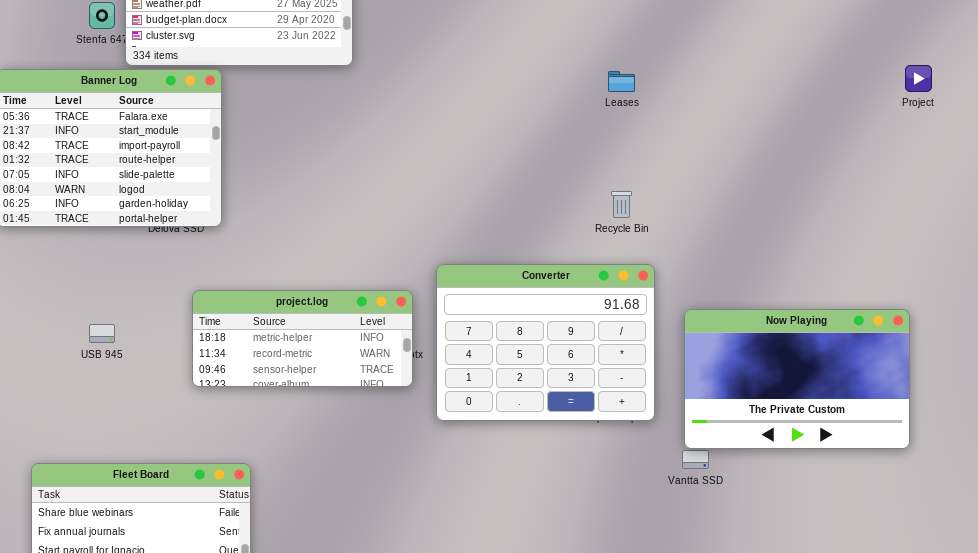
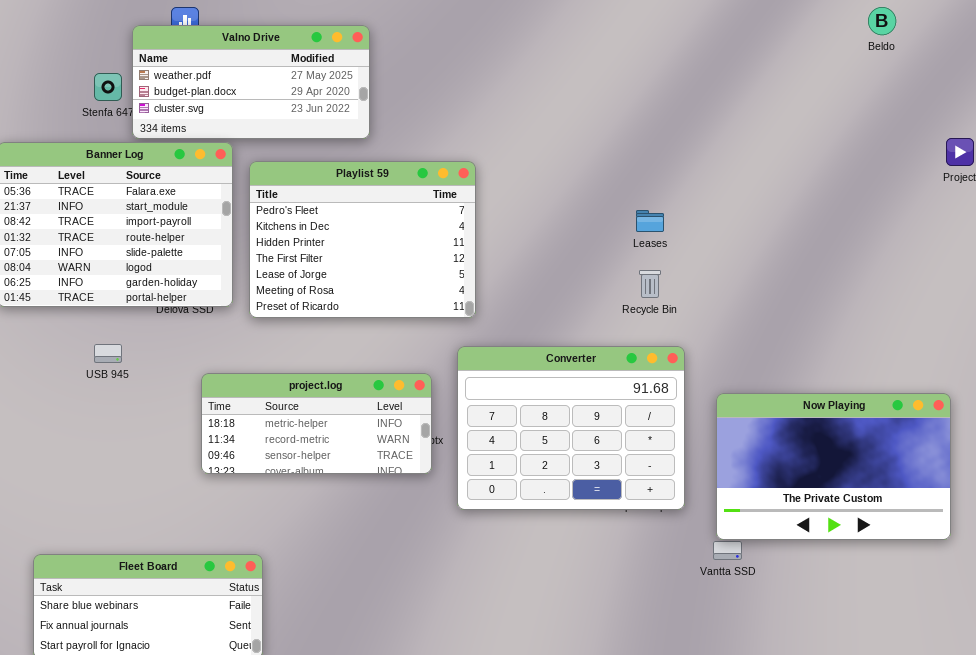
Leases: [608,71,635,92] -> [636,210,664,232], moved
Playlist 59: none -> [249,161,476,318], opened
USB 945: [89,324,115,343] -> [94,344,122,363], moved

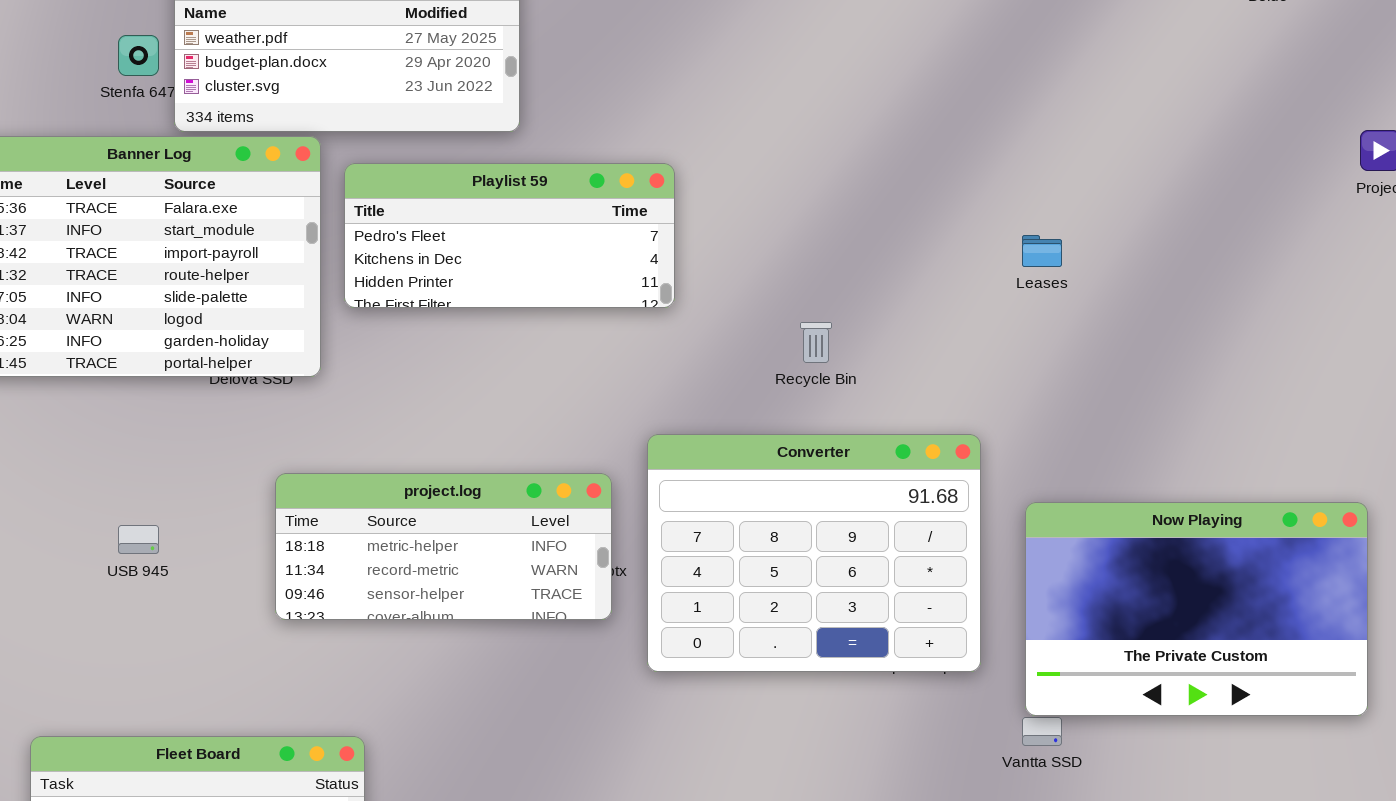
Playlist 59: [249,161,476,318] -> [344,163,675,308], resized
Leases: [636,210,664,232] -> [1022,235,1062,267], moved
Recycle Bin: [639,270,661,298] -> [800,322,832,363], moved
USB 945: [94,344,122,363] -> [118,525,159,554], moved

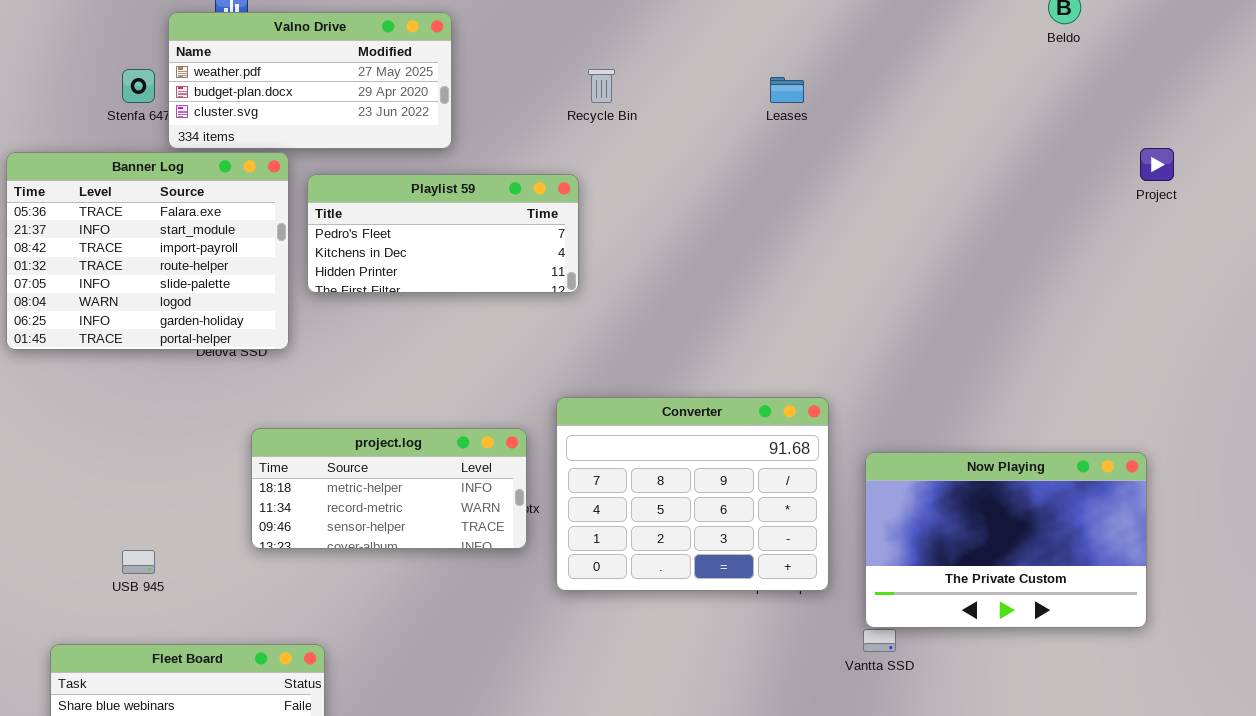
Leases: [1022,235,1062,267] -> [770,77,804,103], moved
Recycle Bin: [800,322,832,363] -> [588,69,615,103], moved
USB 945: [118,525,159,554] -> [122,550,155,574], moved

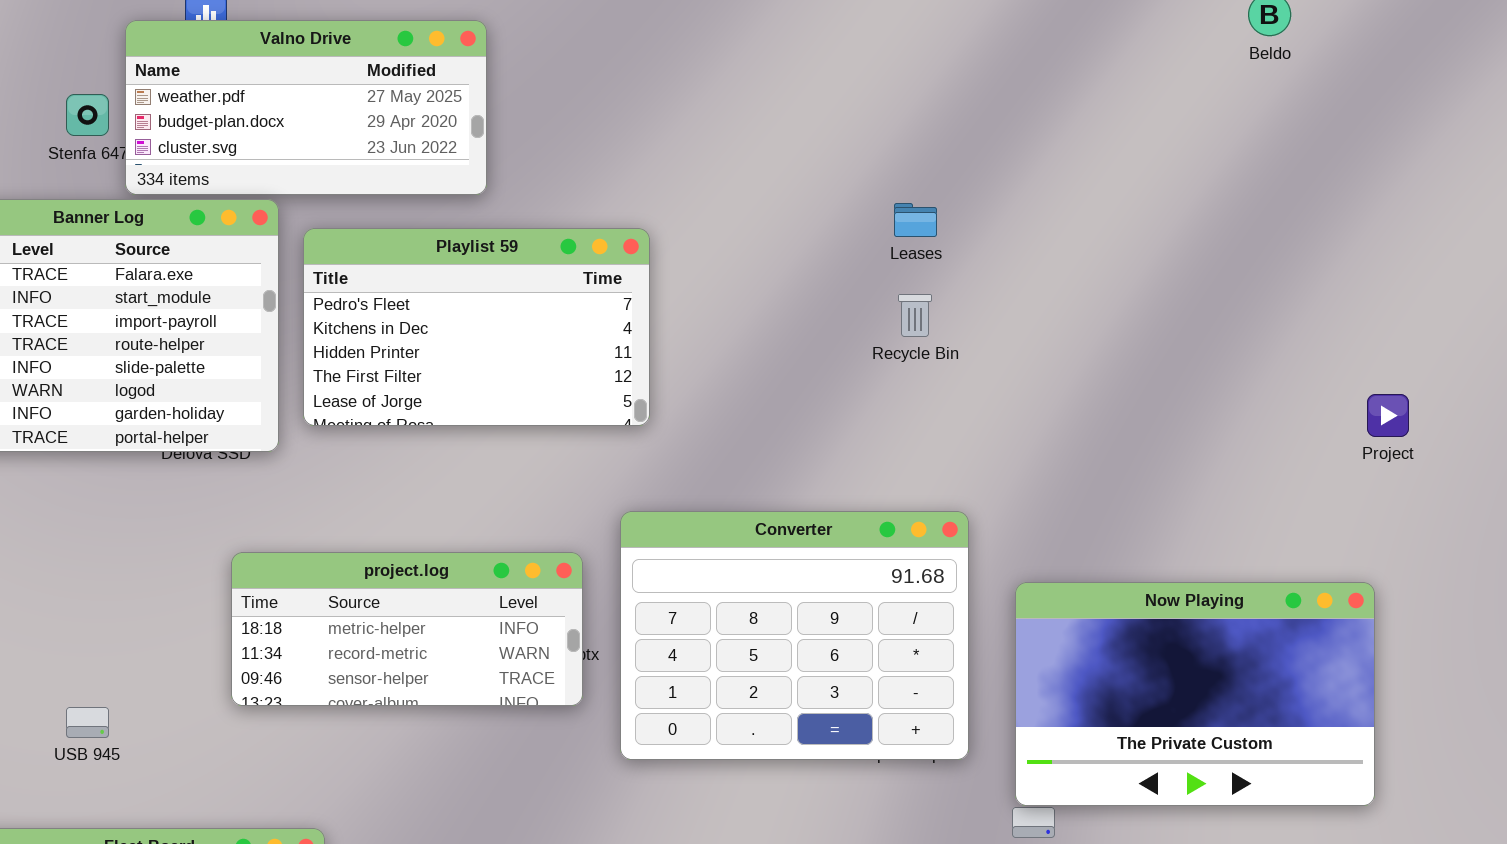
Recycle Bin: [588,69,615,103] -> [898,294,932,337], moved
Leases: [770,77,804,103] -> [894,203,937,237], moved
Project: [1140,148,1174,181] -> [1367,394,1409,437], moved
Playlist 59: [307,174,579,293] -> [303,228,650,426], resized

